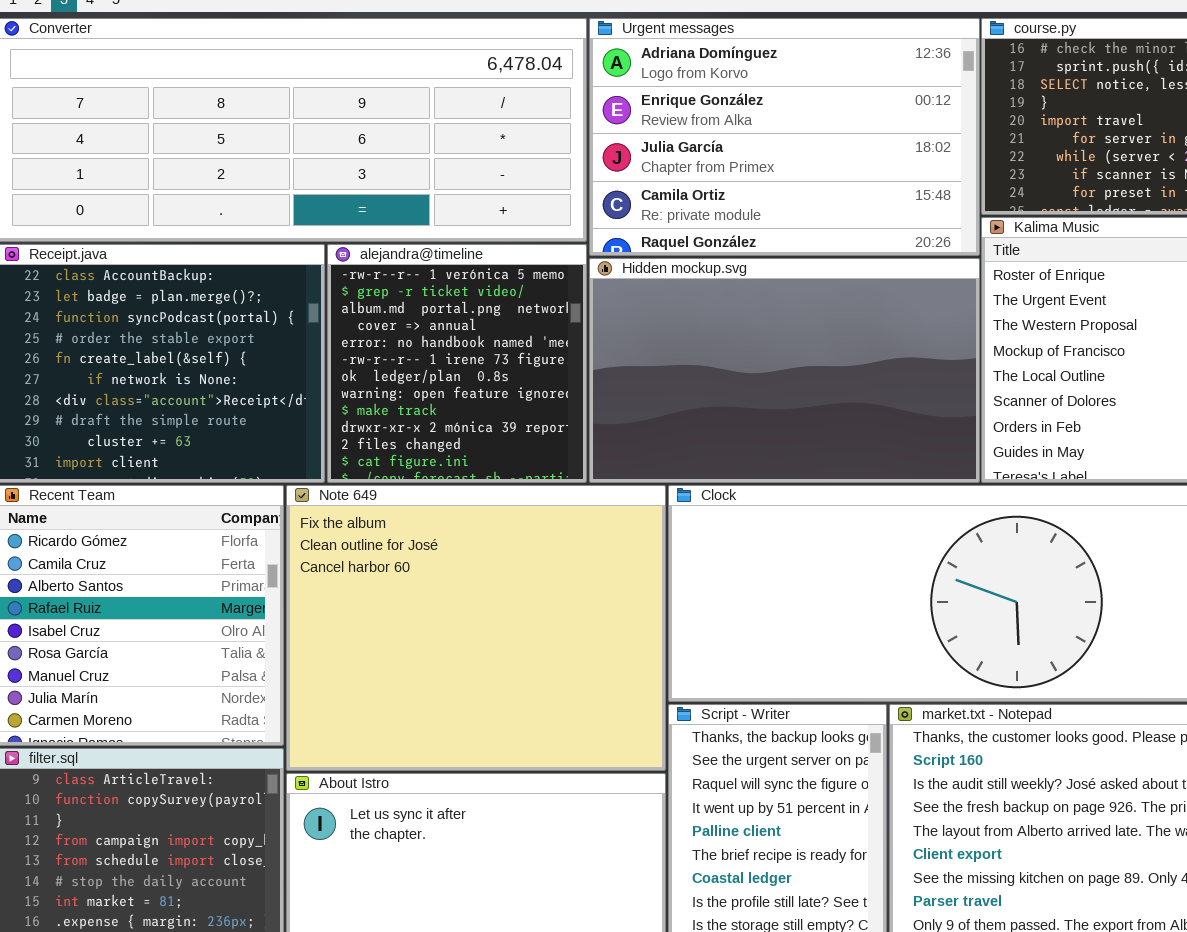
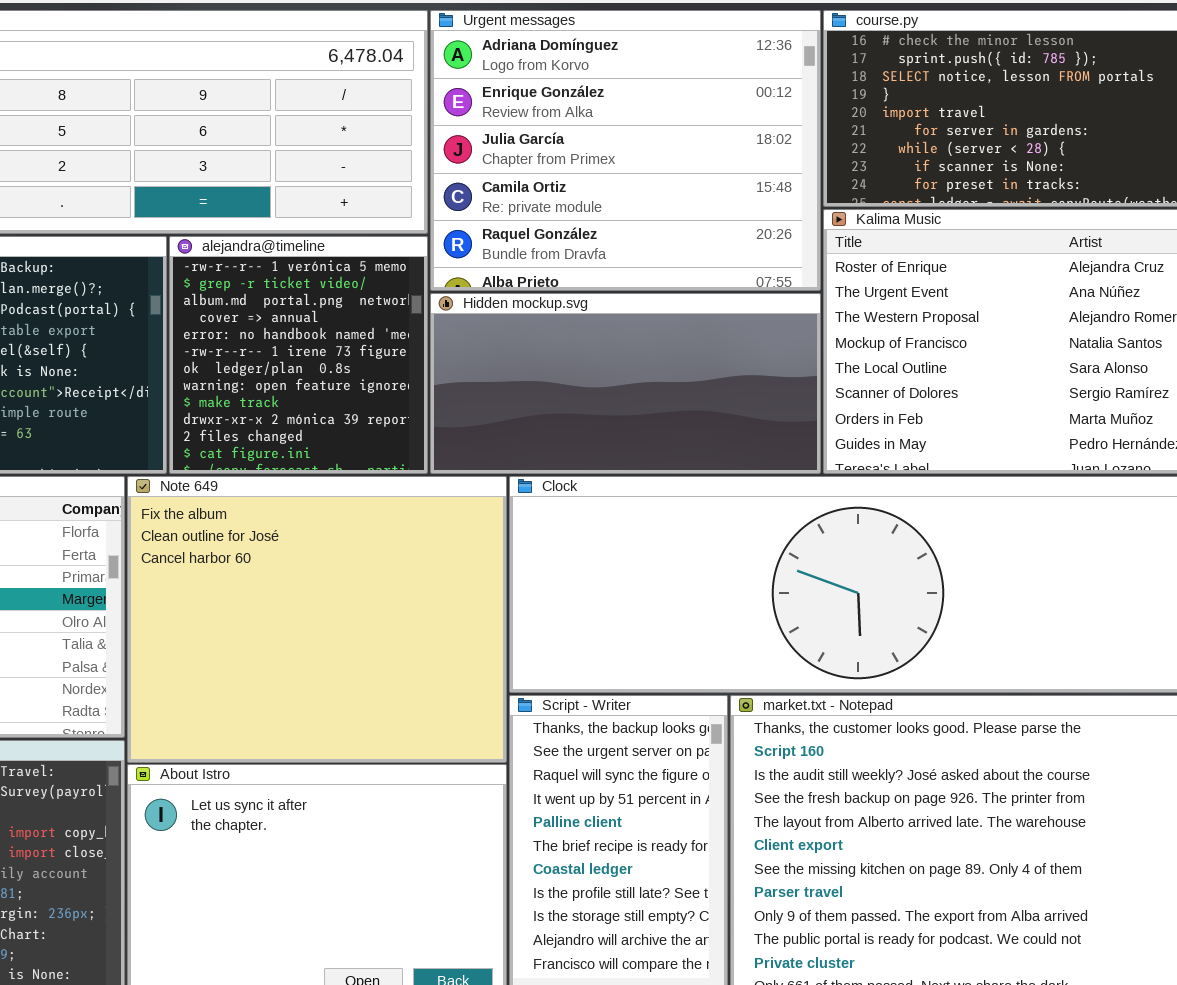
Urgent messages: [589,18,980,256] -> [430,10,821,291], resized
Hidden mockup.svg: [589,258,980,483] -> [430,293,821,474], resized

